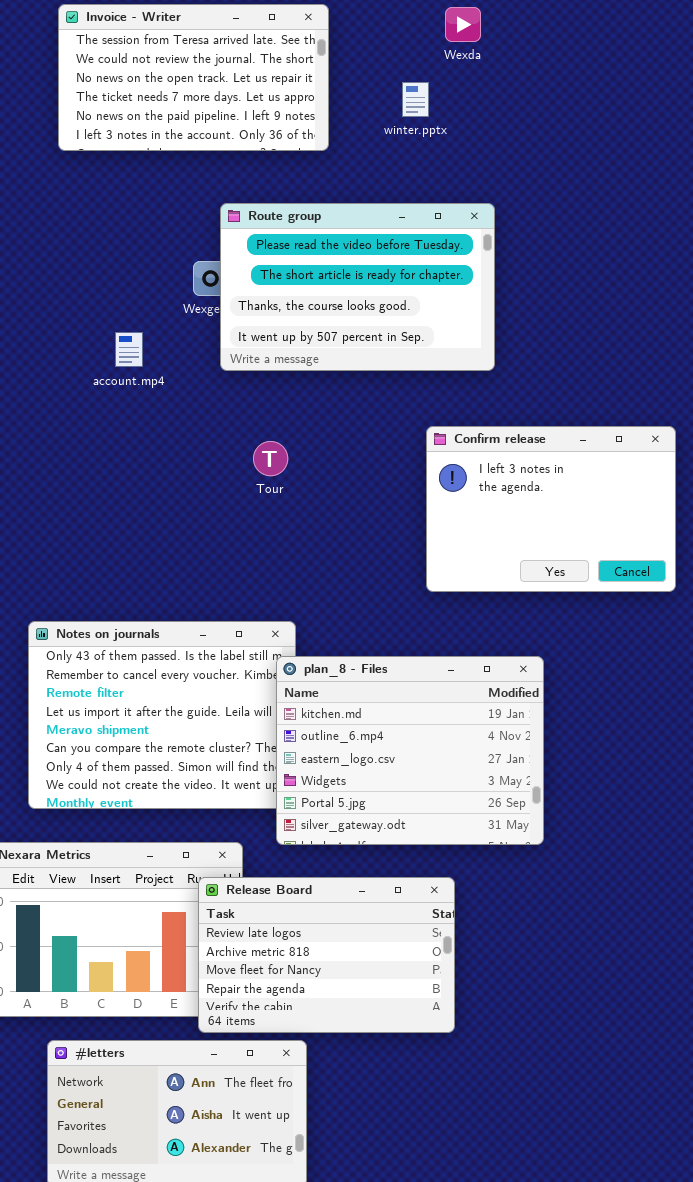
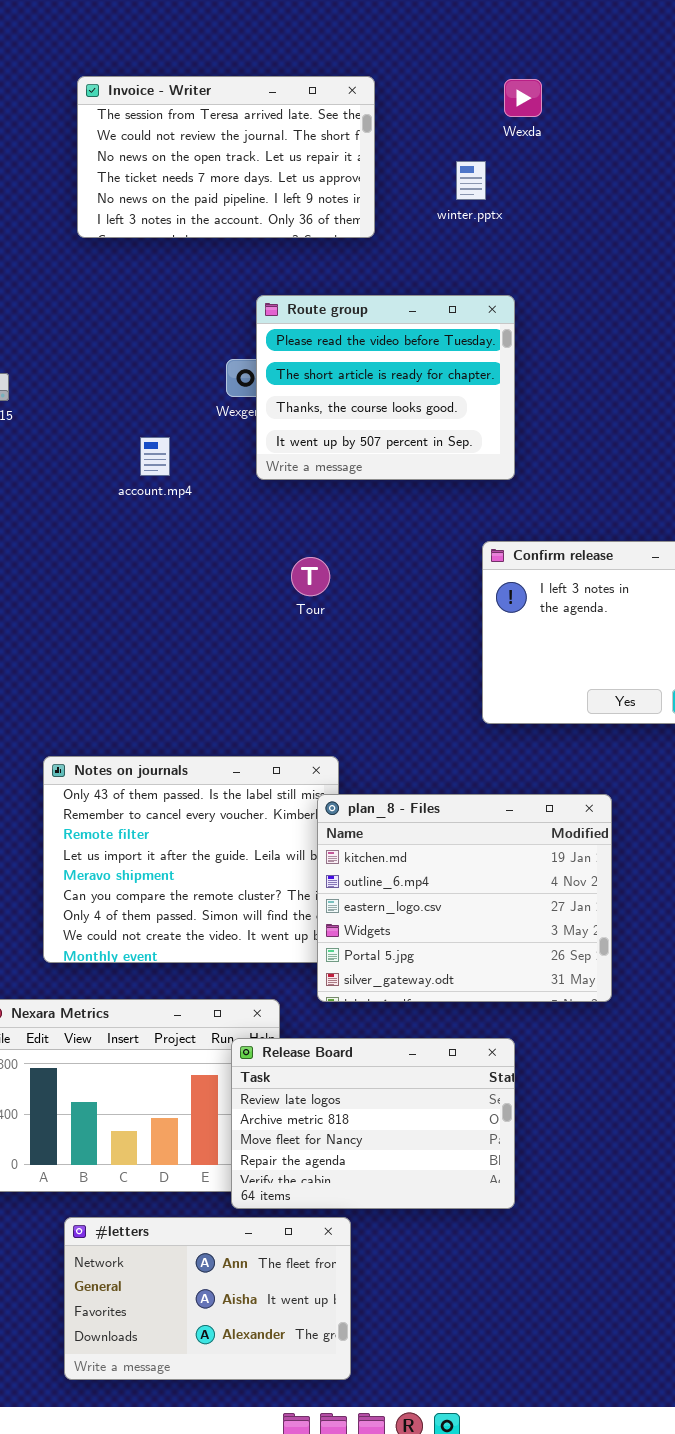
Route group: [220,203,495,371] -> [256,295,515,480], resized

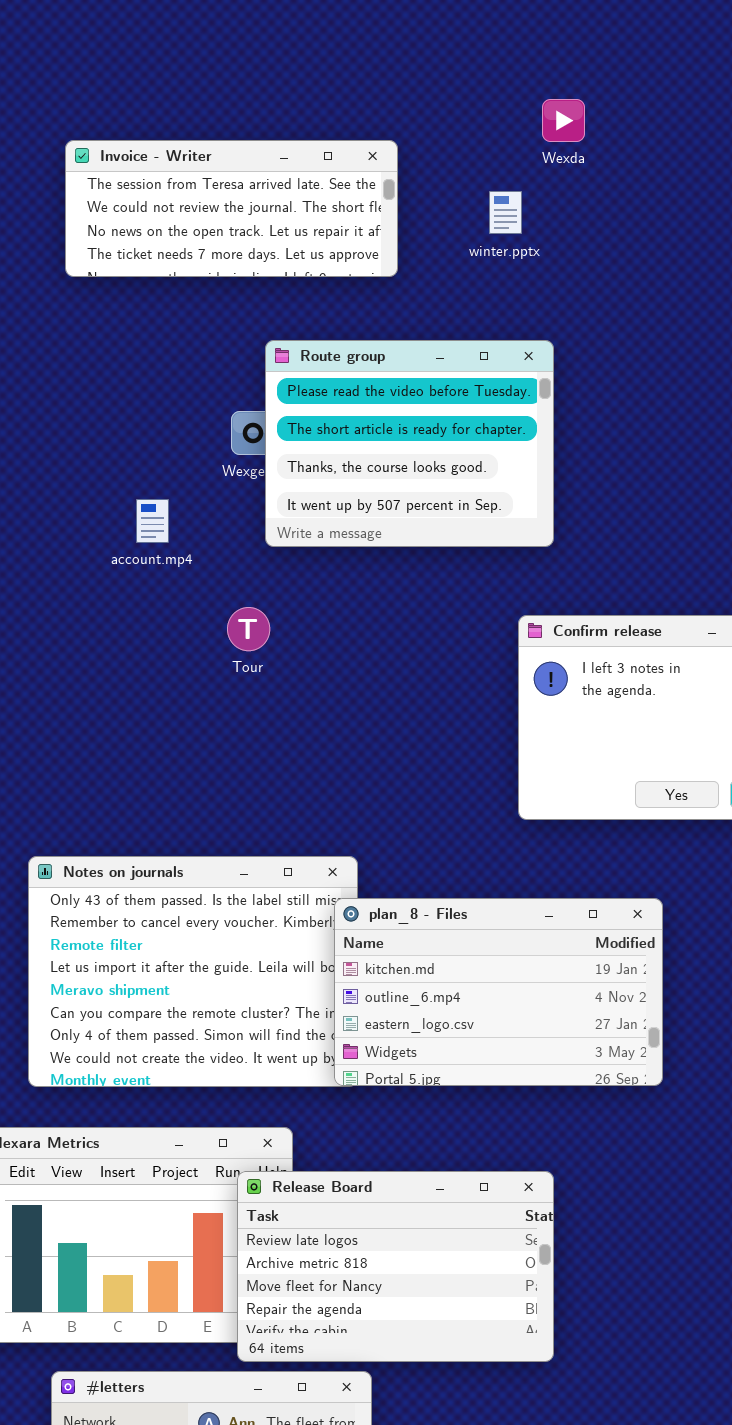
Invoice - Writer: [77,76,375,238] -> [65,140,398,277], resized
Tour: [291,557,330,596] -> [227,607,270,651], moved
plan_8 - Files: [317,794,612,1002] -> [334,898,663,1086], resized

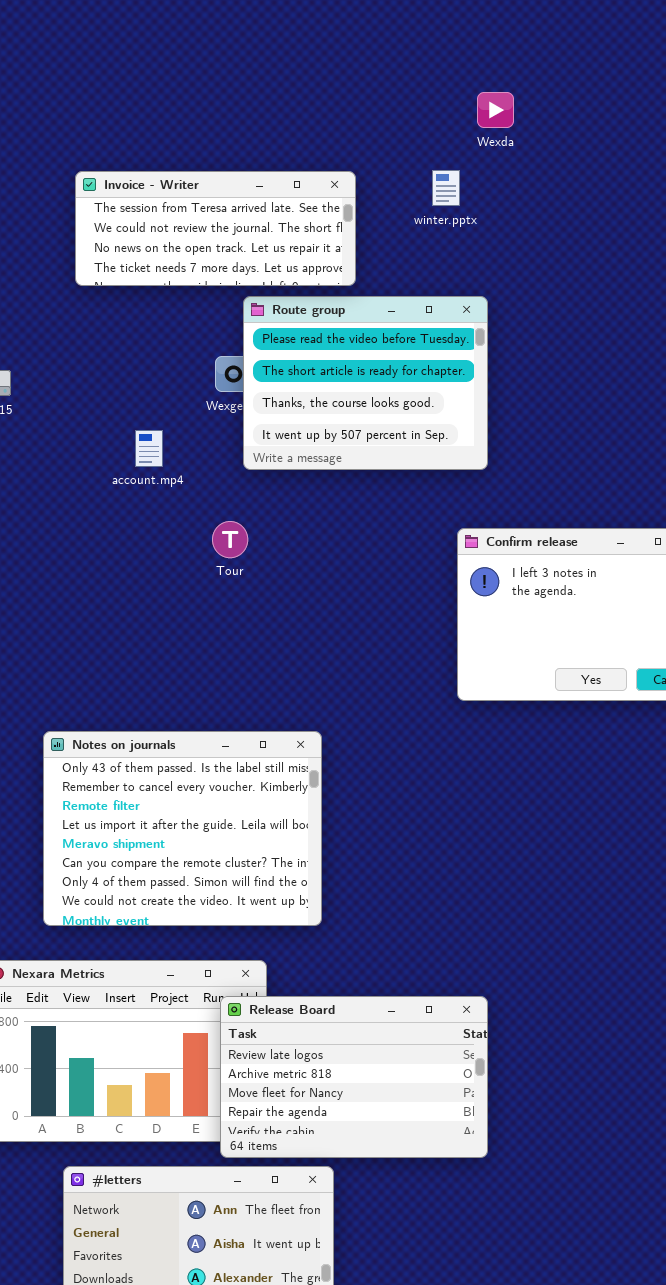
Invoice - Writer: [65,140,398,277] -> [75,171,356,286], moved
plan_8 - Files: [334,898,663,1086] -> none, closed

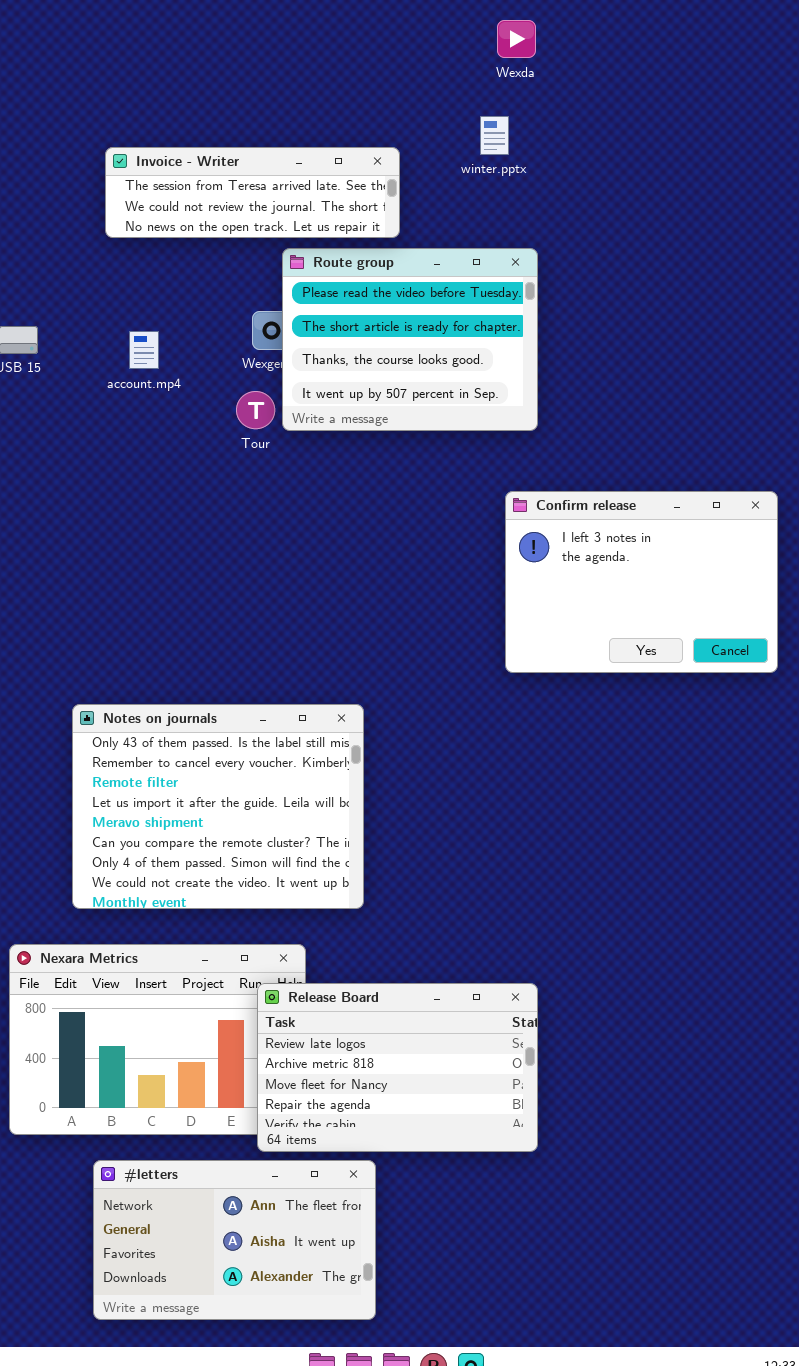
Wexda: [477,92,514,128] -> [497,20,536,58], moved
Invoice - Writer: [75,171,356,286] -> [105,147,400,238], resized
account.mp4: [135,430,163,467] -> [129,331,159,369], moved
Tour: [212,521,248,558] -> [236,391,275,429], moved

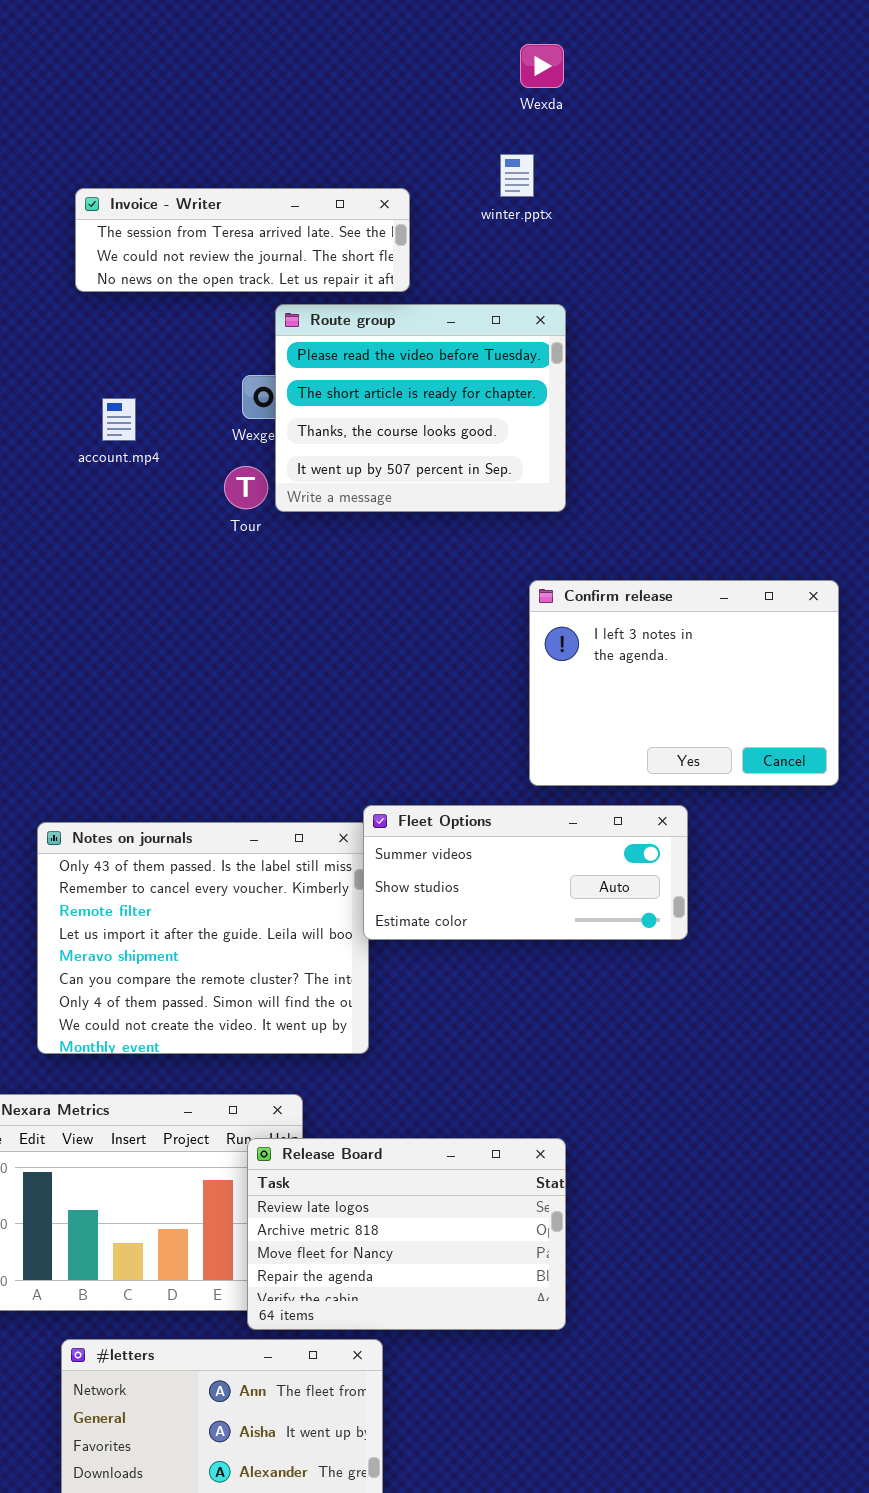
Fleet Options: none -> [363,805,688,940], opened

